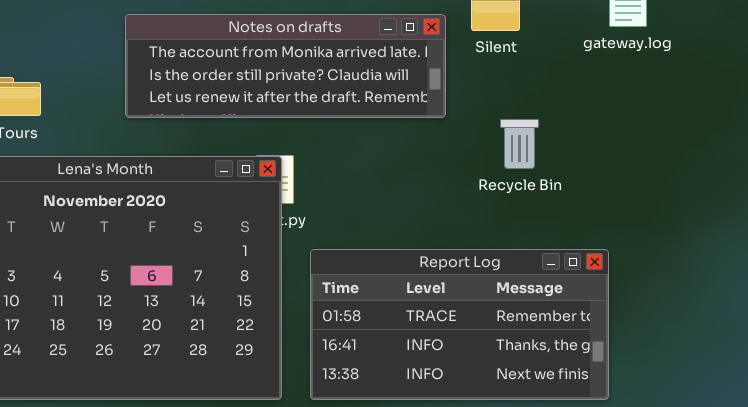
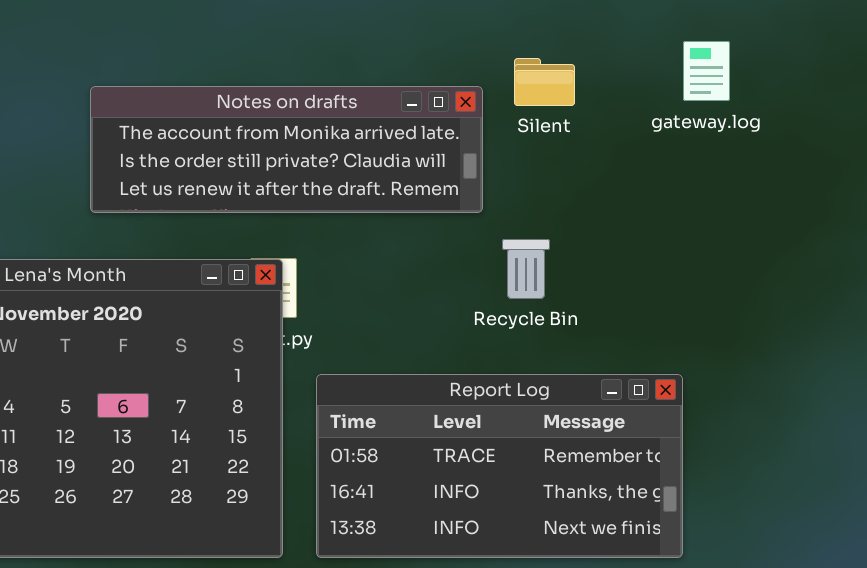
Recycle Bin: [500,119,539,169] -> [502,239,550,299], moved

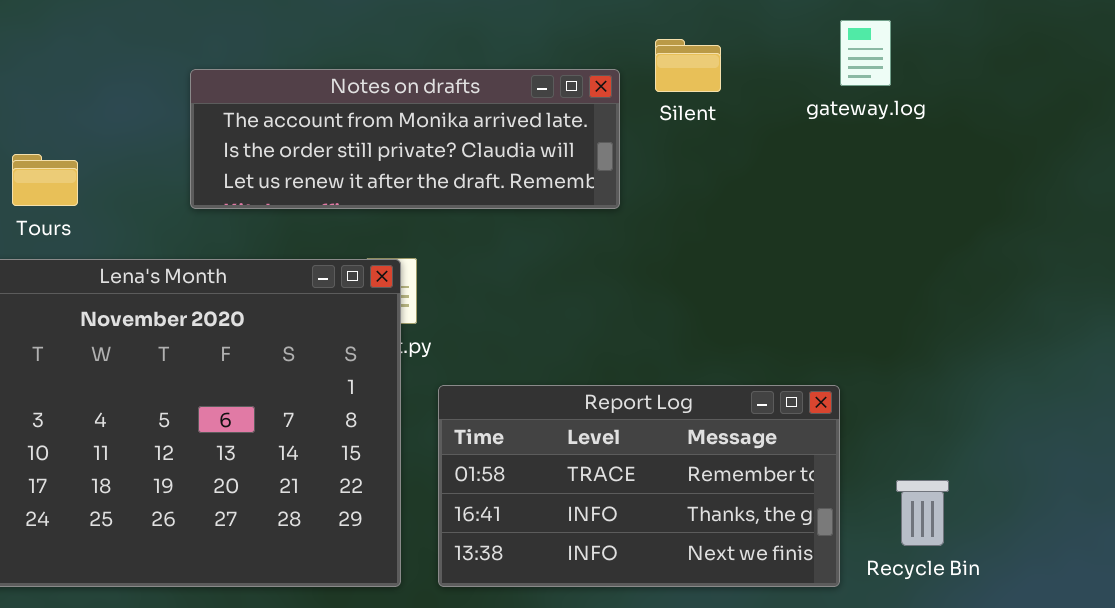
Recycle Bin: [502,239,550,299] -> [896,480,949,546], moved

